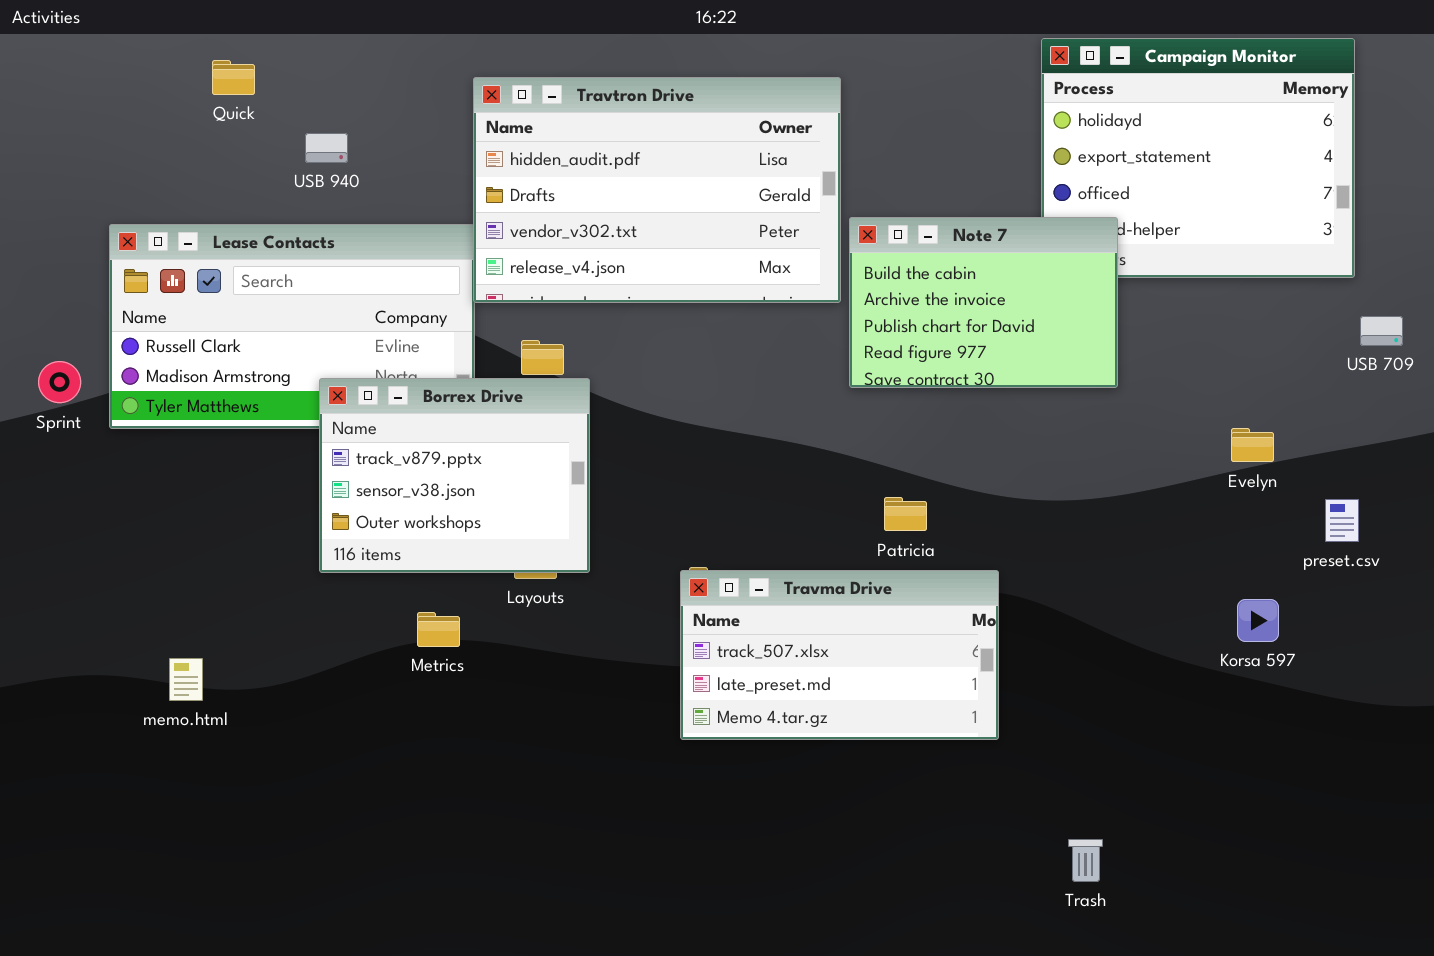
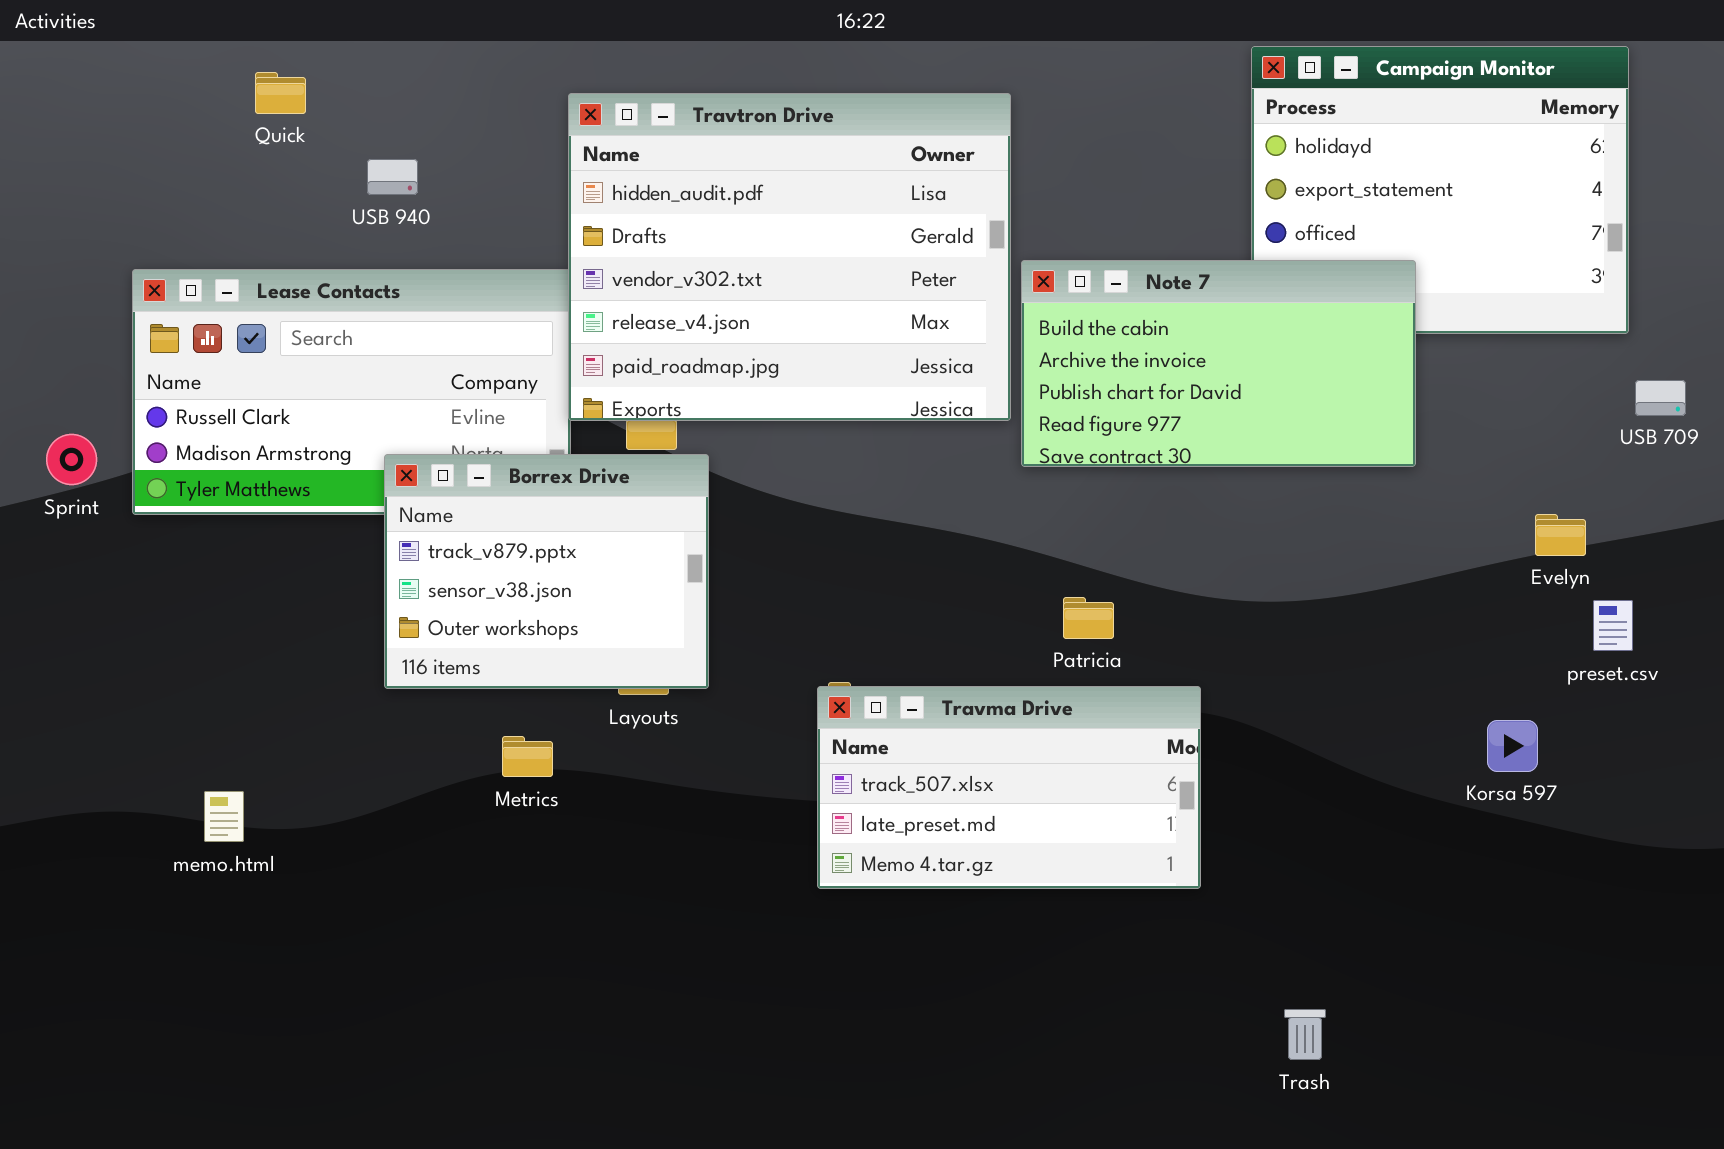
Travtron Drive: [473,77,841,303] -> [568,93,1011,421], resized
Note 7: [849,217,1118,388] -> [1021,260,1416,467], resized
Evelyn: [1231,428,1274,462] -> [1535,514,1586,556], moved

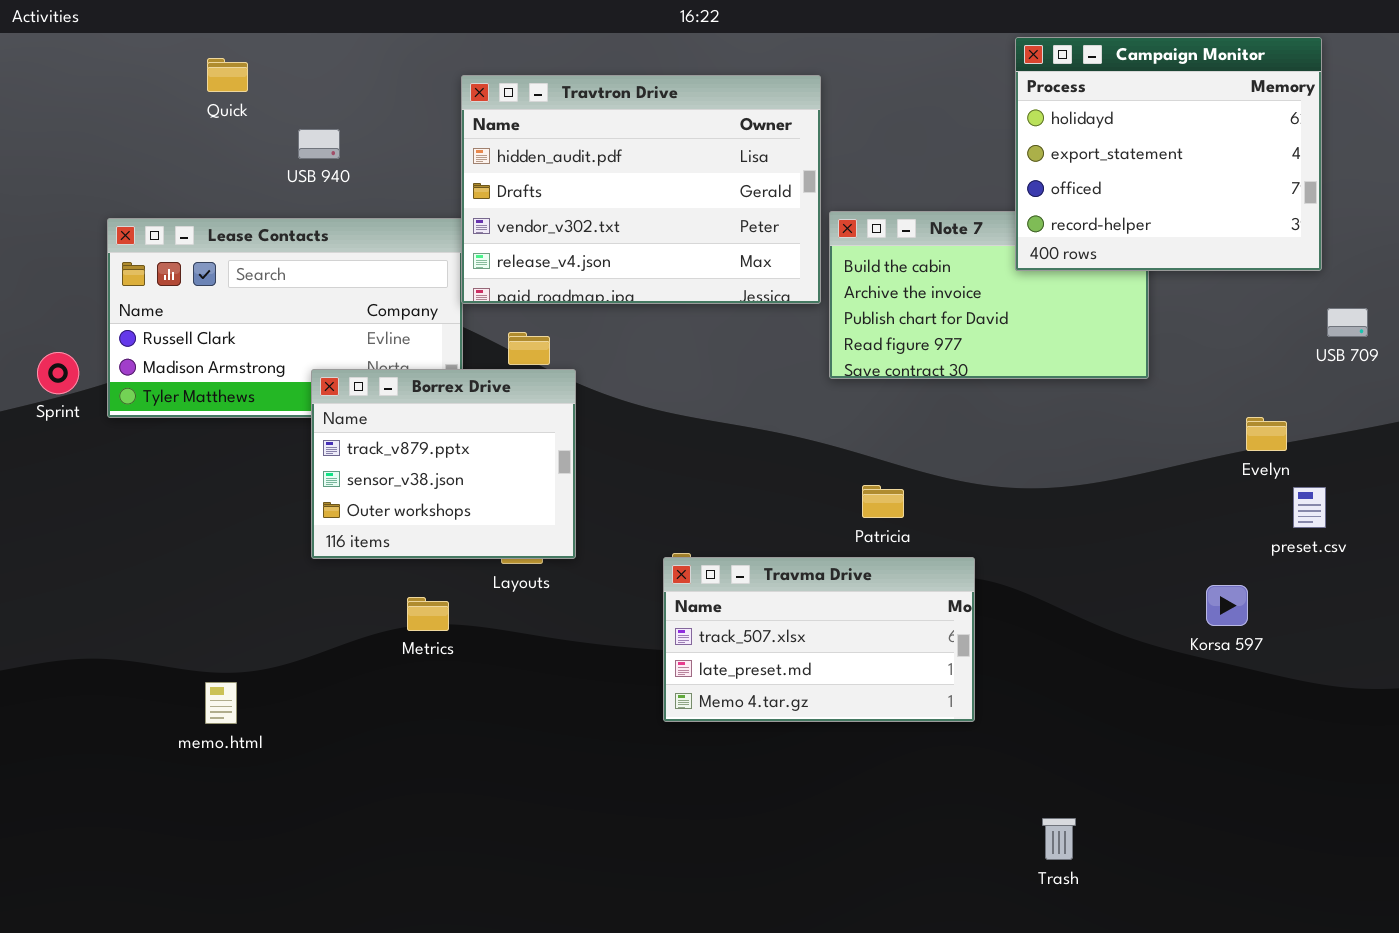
Campaign Monitor: [1251,46,1629,334] -> [1015,37,1322,271], raised
Travtron Drive: [568,93,1011,421] -> [461,75,821,304], resized
memo.html: [204,791,244,842] -> [205,682,237,724], moved

